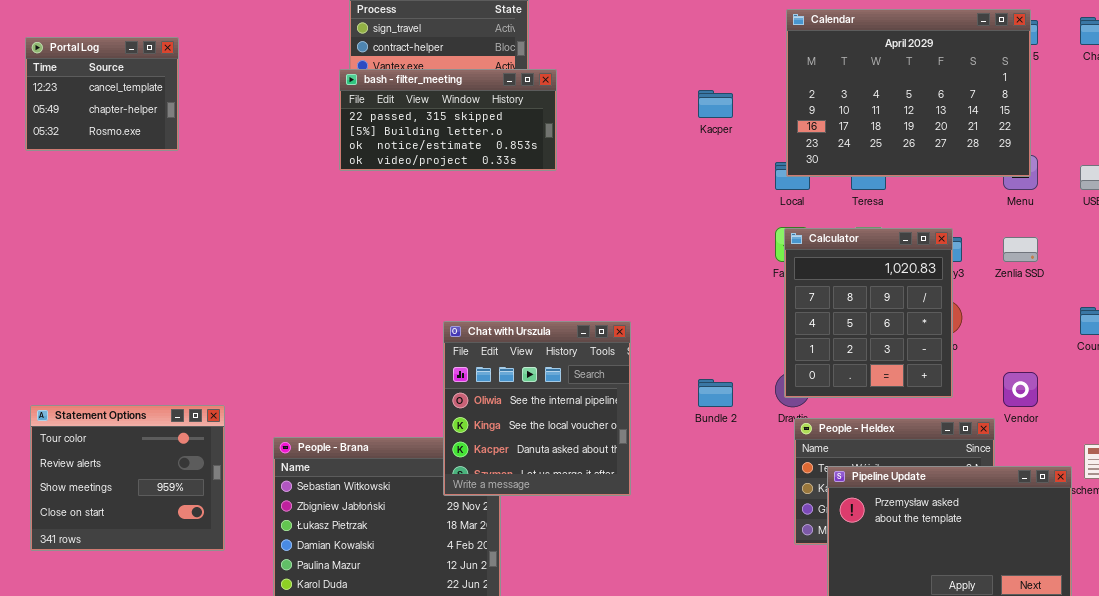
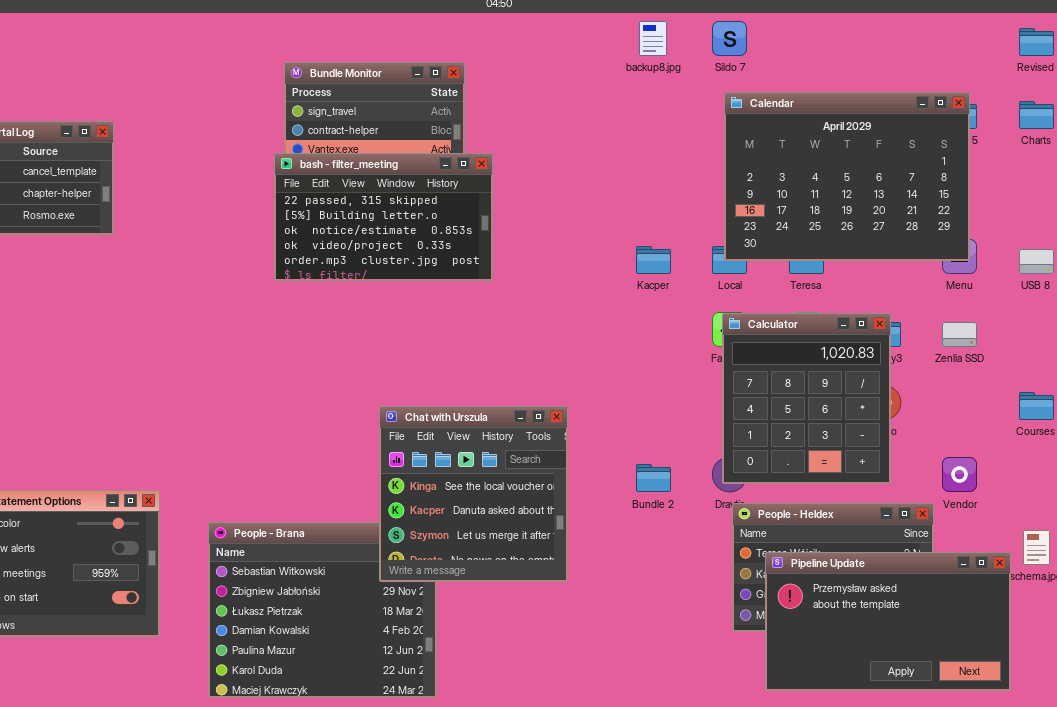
bash - filter_meeting: [339,69,557,171] -> [274,153,493,281], resized
Kacper: [698,90,733,118] -> [636,246,671,274], moved
Chat with Urszula: [443,321,631,496] -> [379,406,568,582], scrolled down 1 row

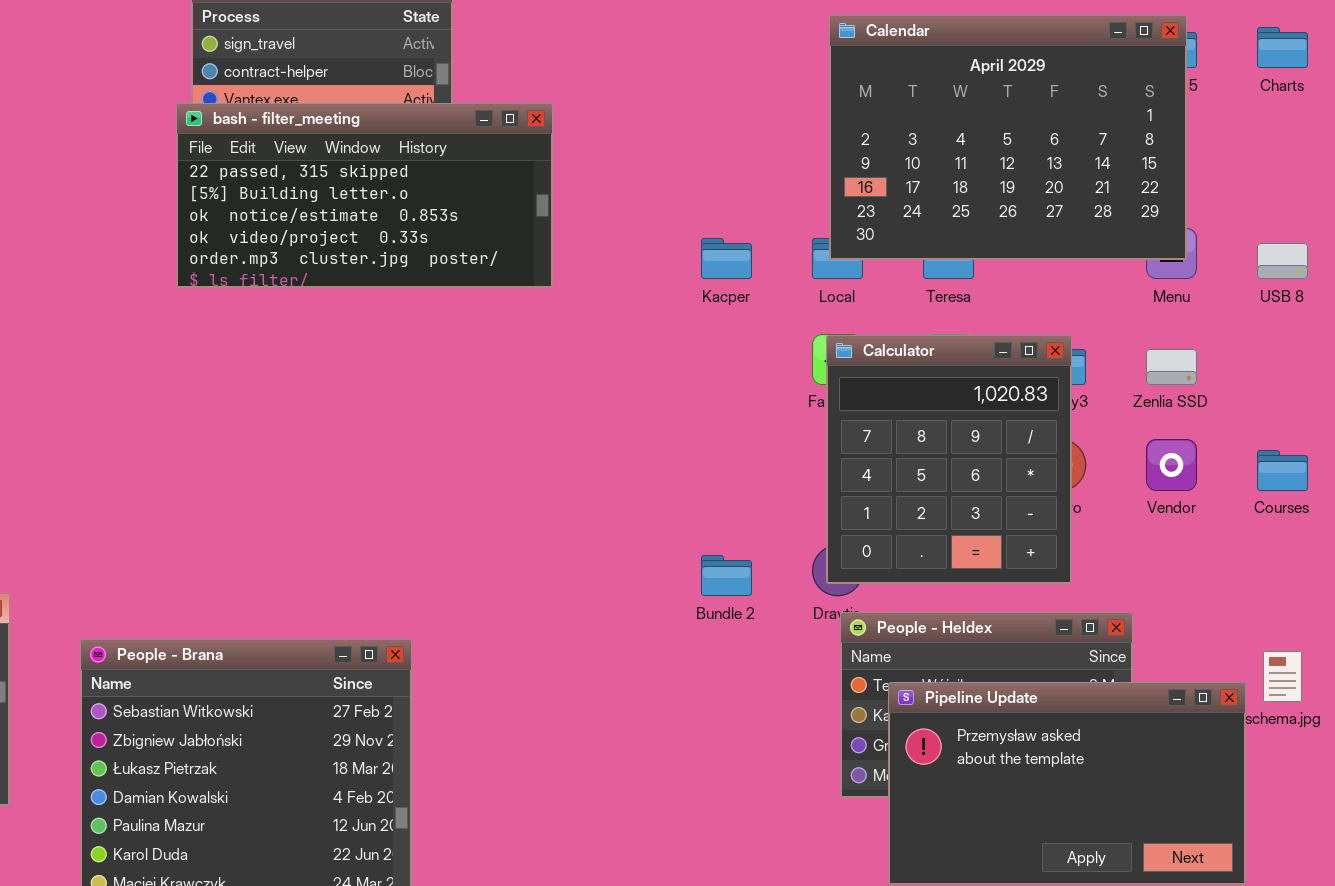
bash - filter_meeting: [274,153,493,281] -> [176,103,553,288], resized
Chat with Urszula: [379,406,568,582] -> none, closed
Vendor: [942,457,977,492] -> [1146,439,1197,491], moved

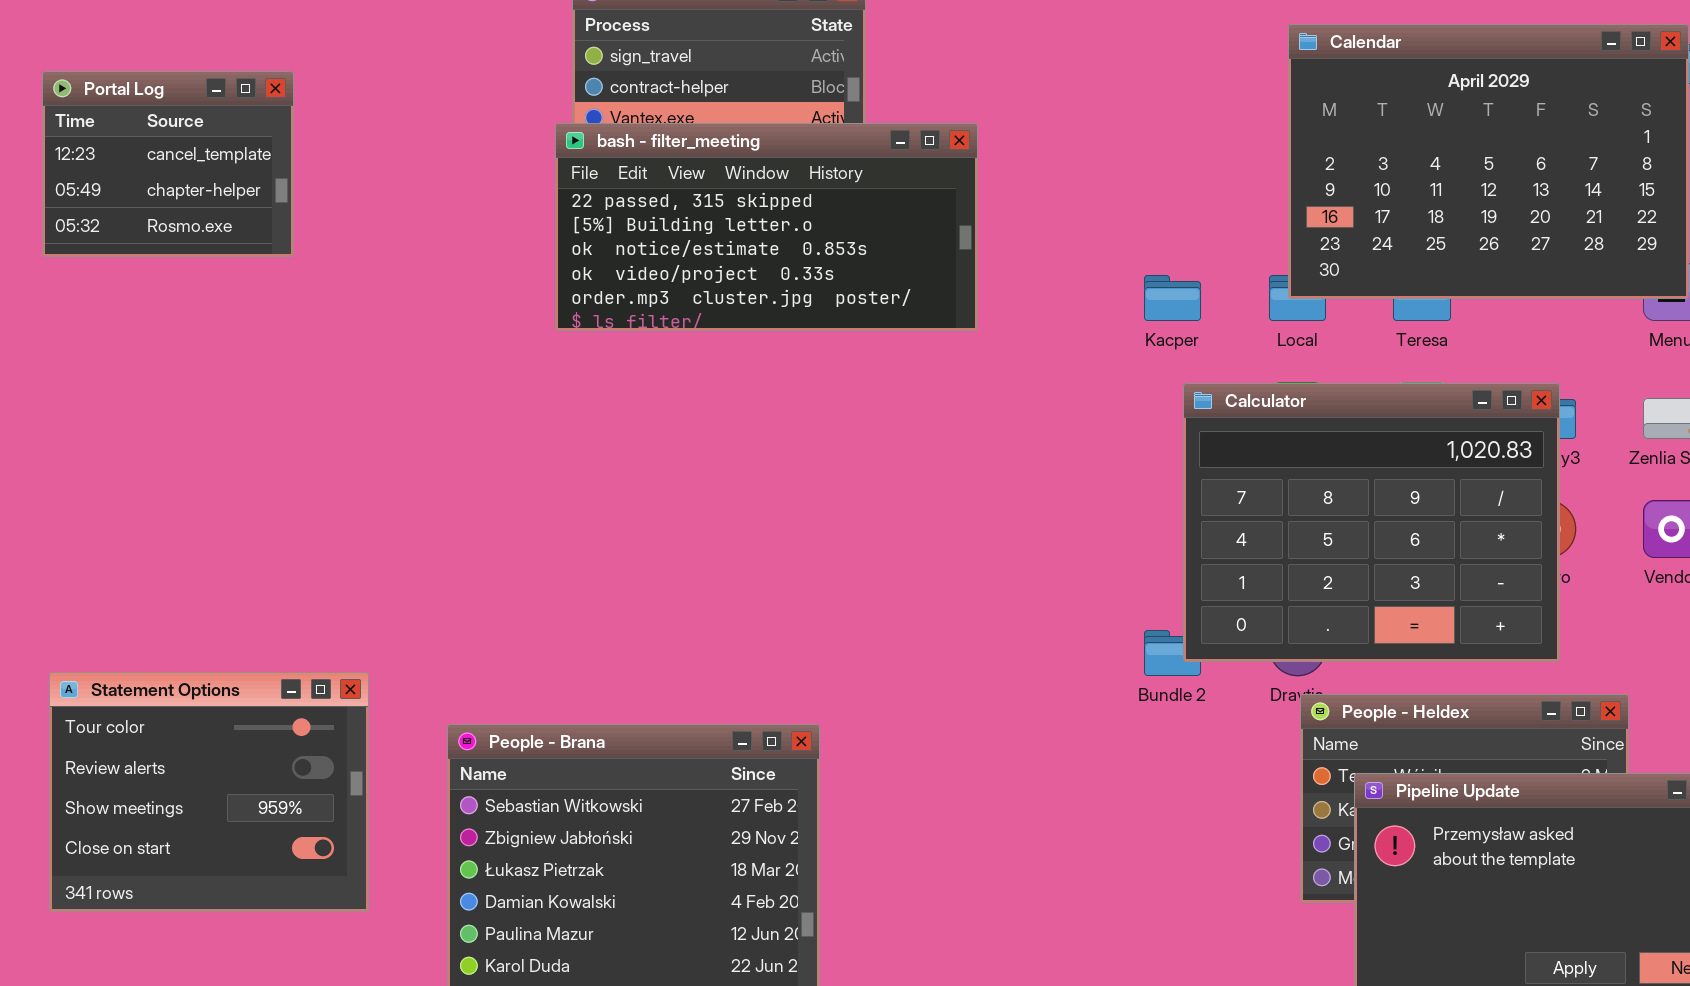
Calculator: [826,335,1072,584] -> [1183,383,1560,662], resized

